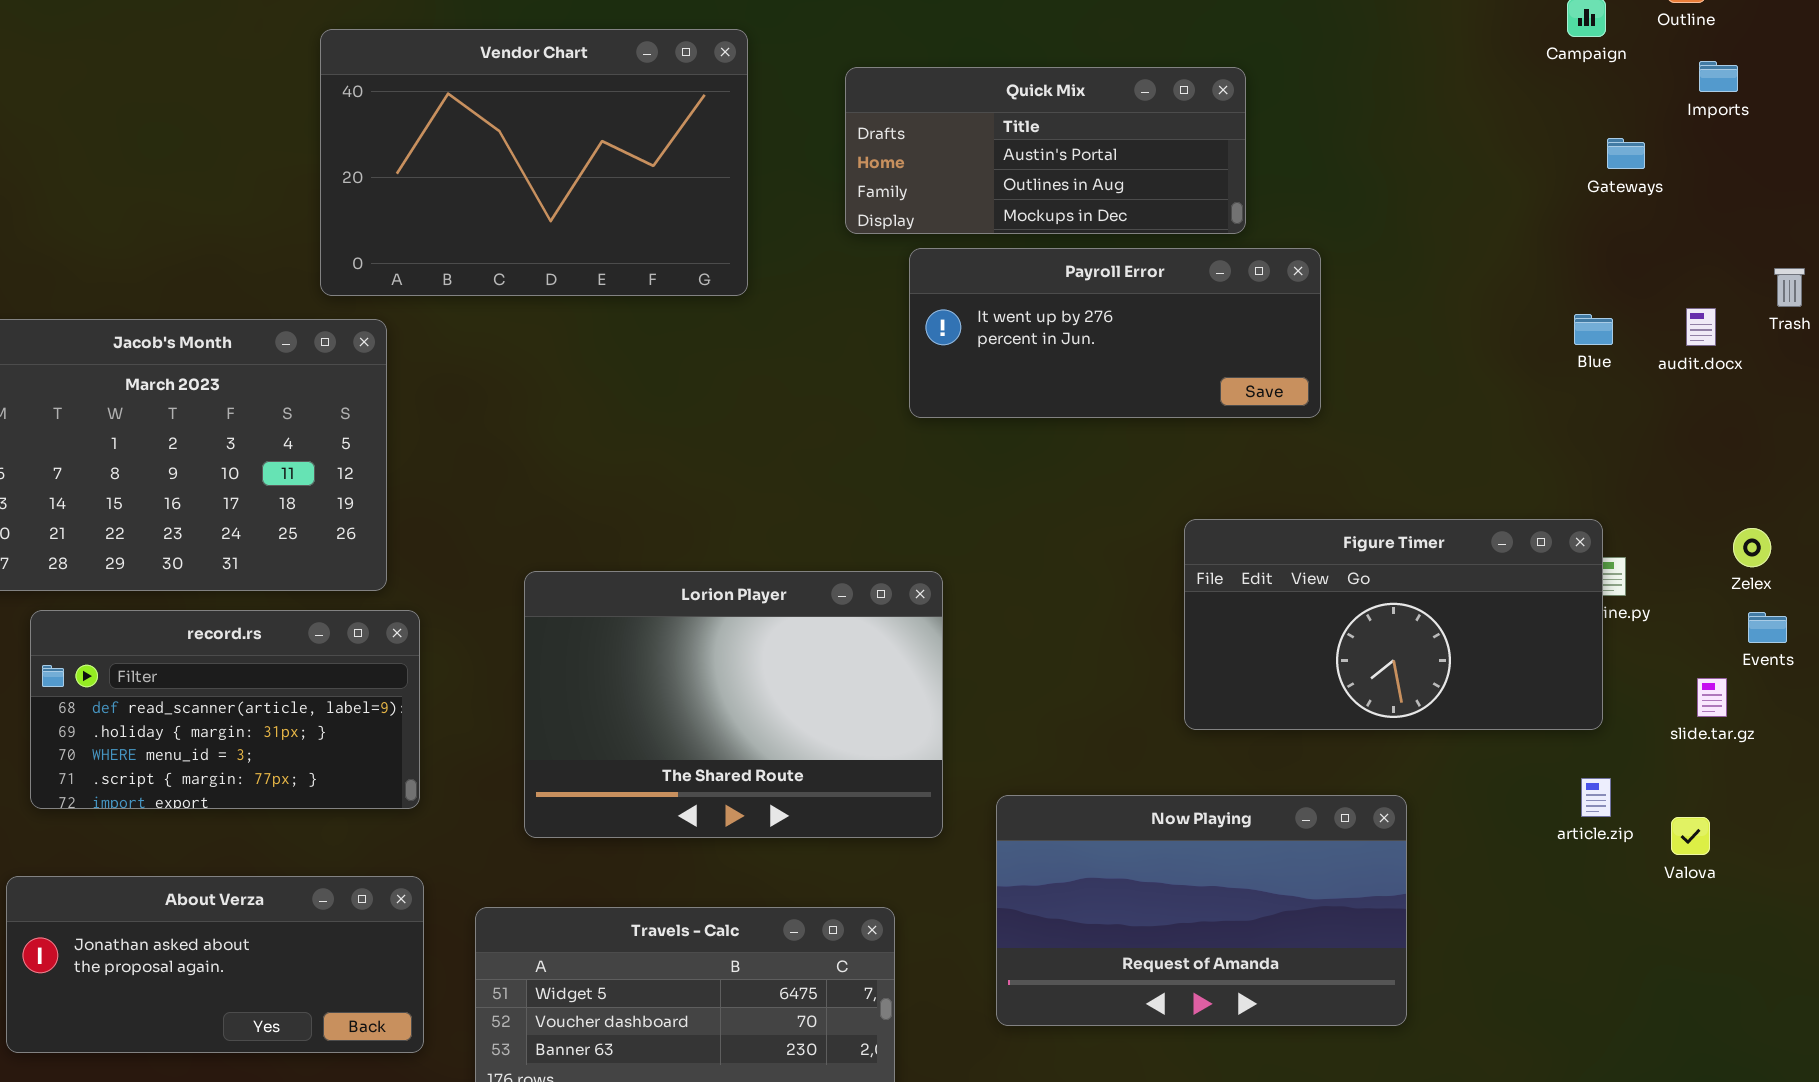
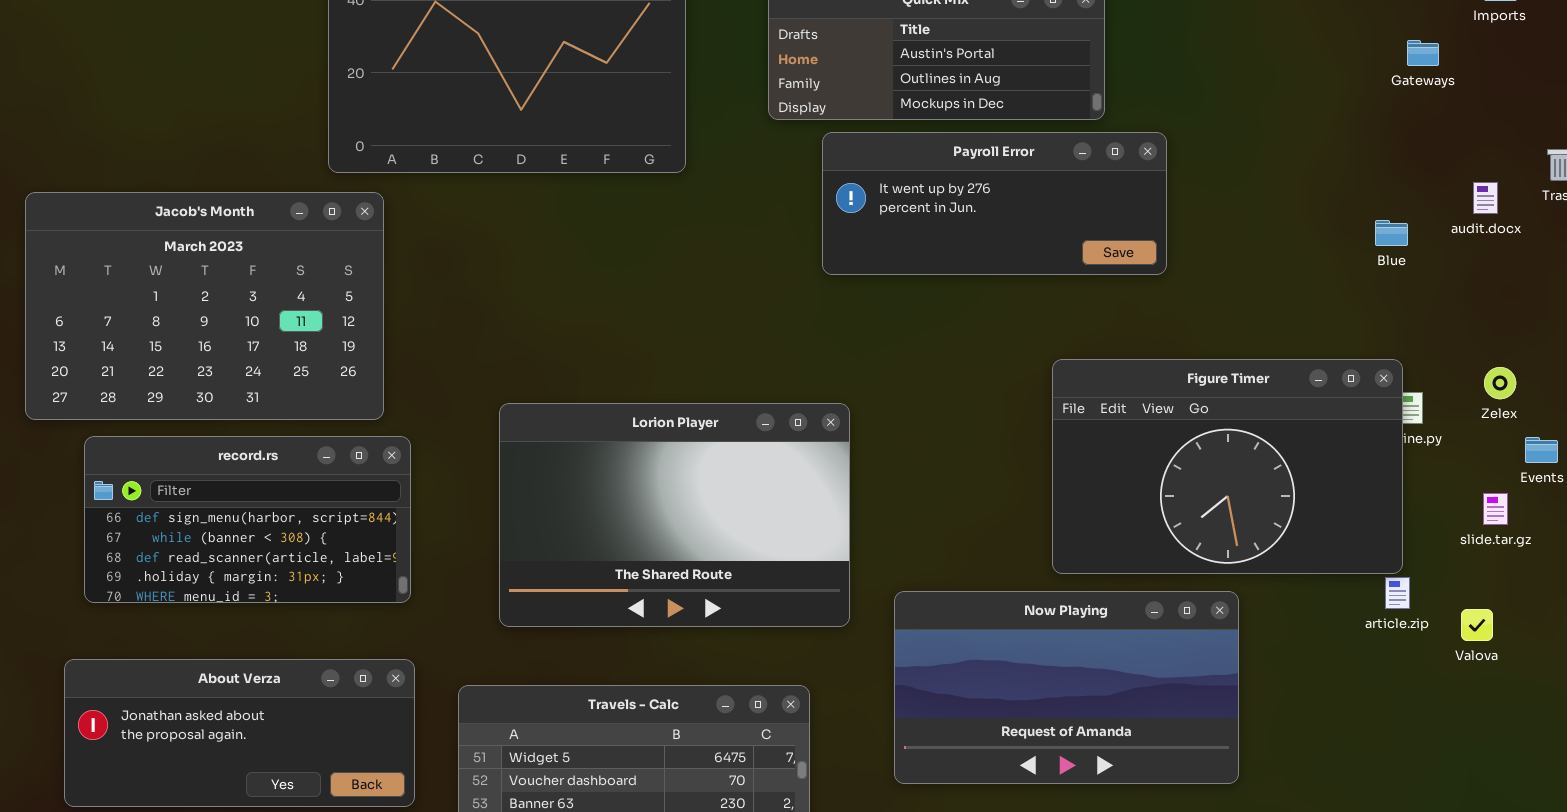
Blue: [1574,314,1613,345] -> [1375,220,1408,246], moved
Figure Timer: [1184,519,1603,730] -> [1052,359,1403,574], resized
Zelex: [1733,528,1771,567] -> [1484,367,1516,399], moved
record.rs: [30,610,420,809] -> [84,436,411,603], scrolled up 2 rows

